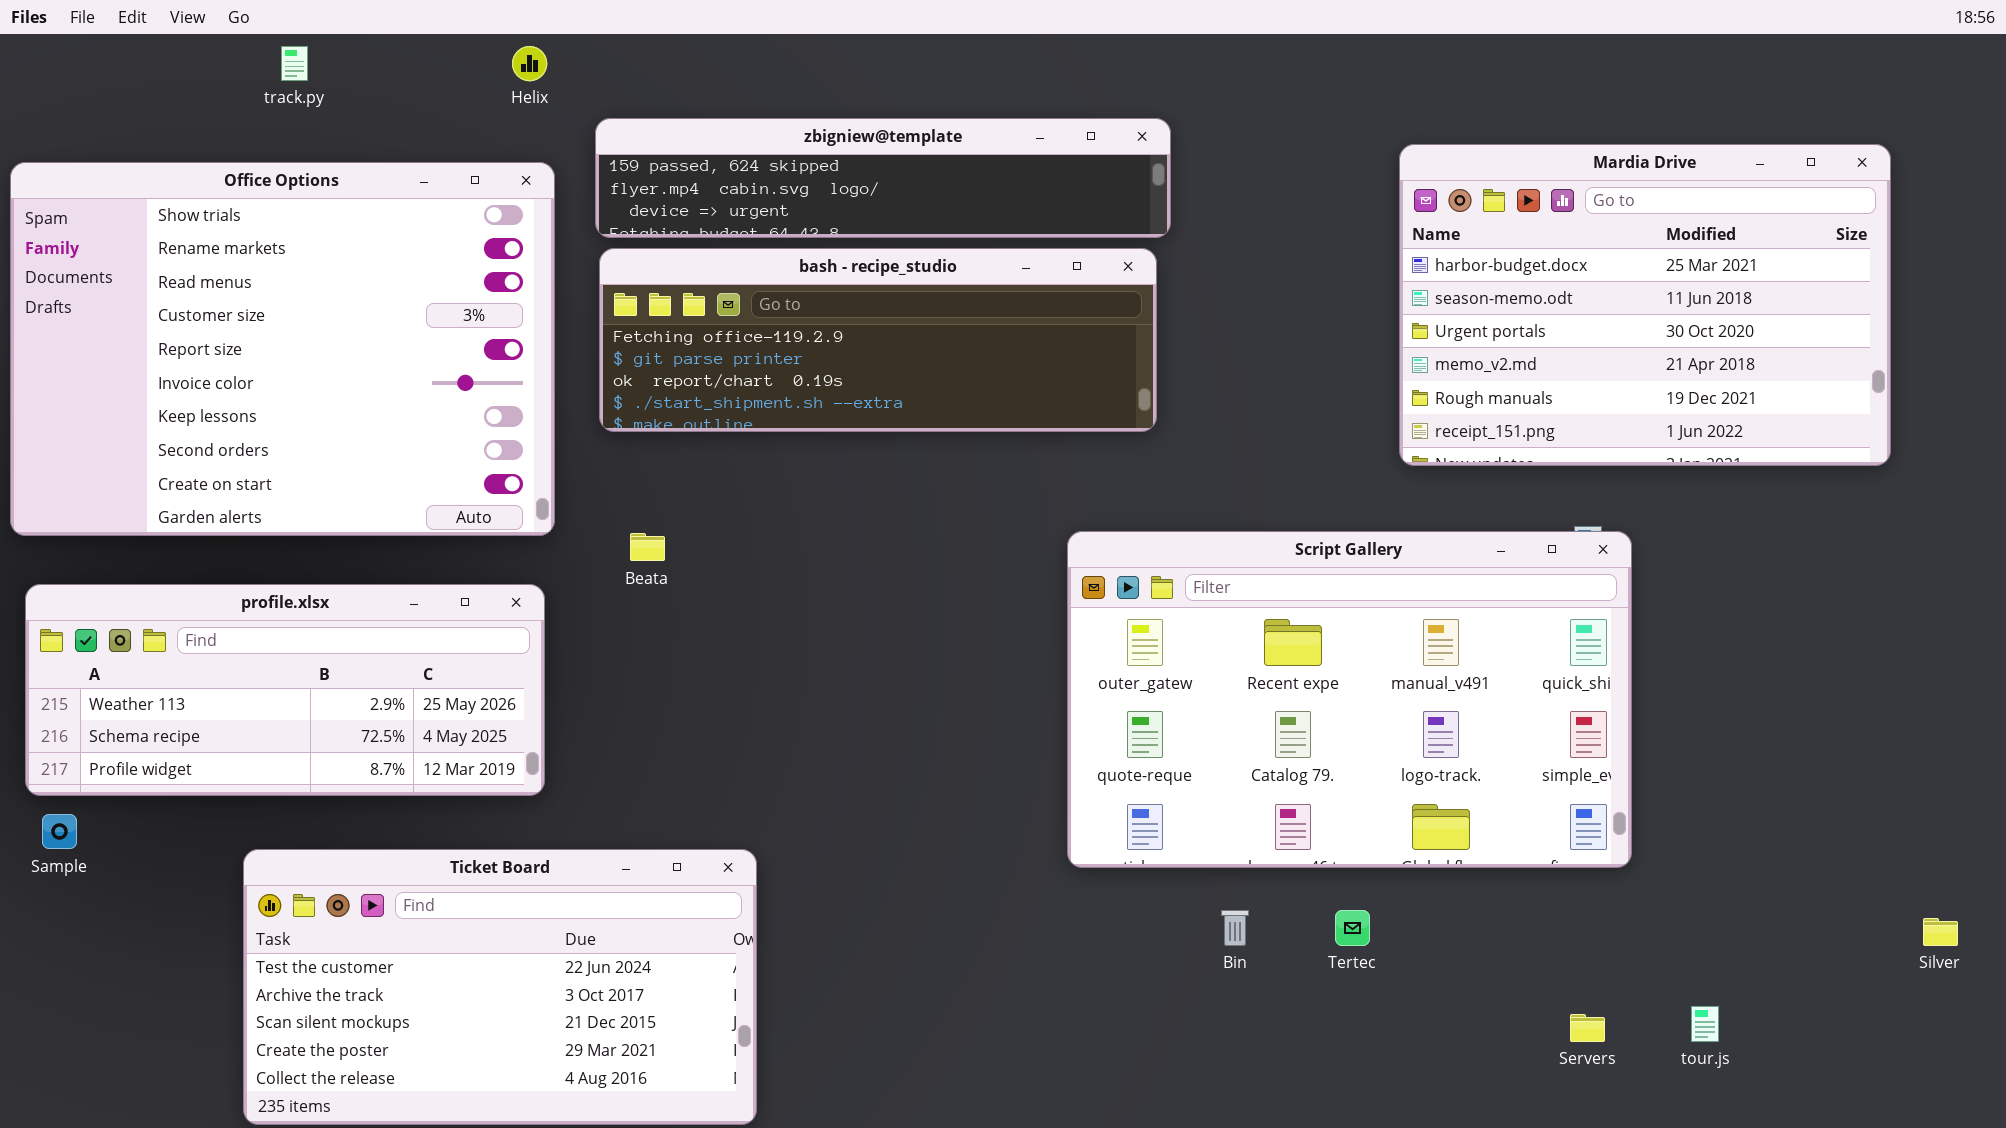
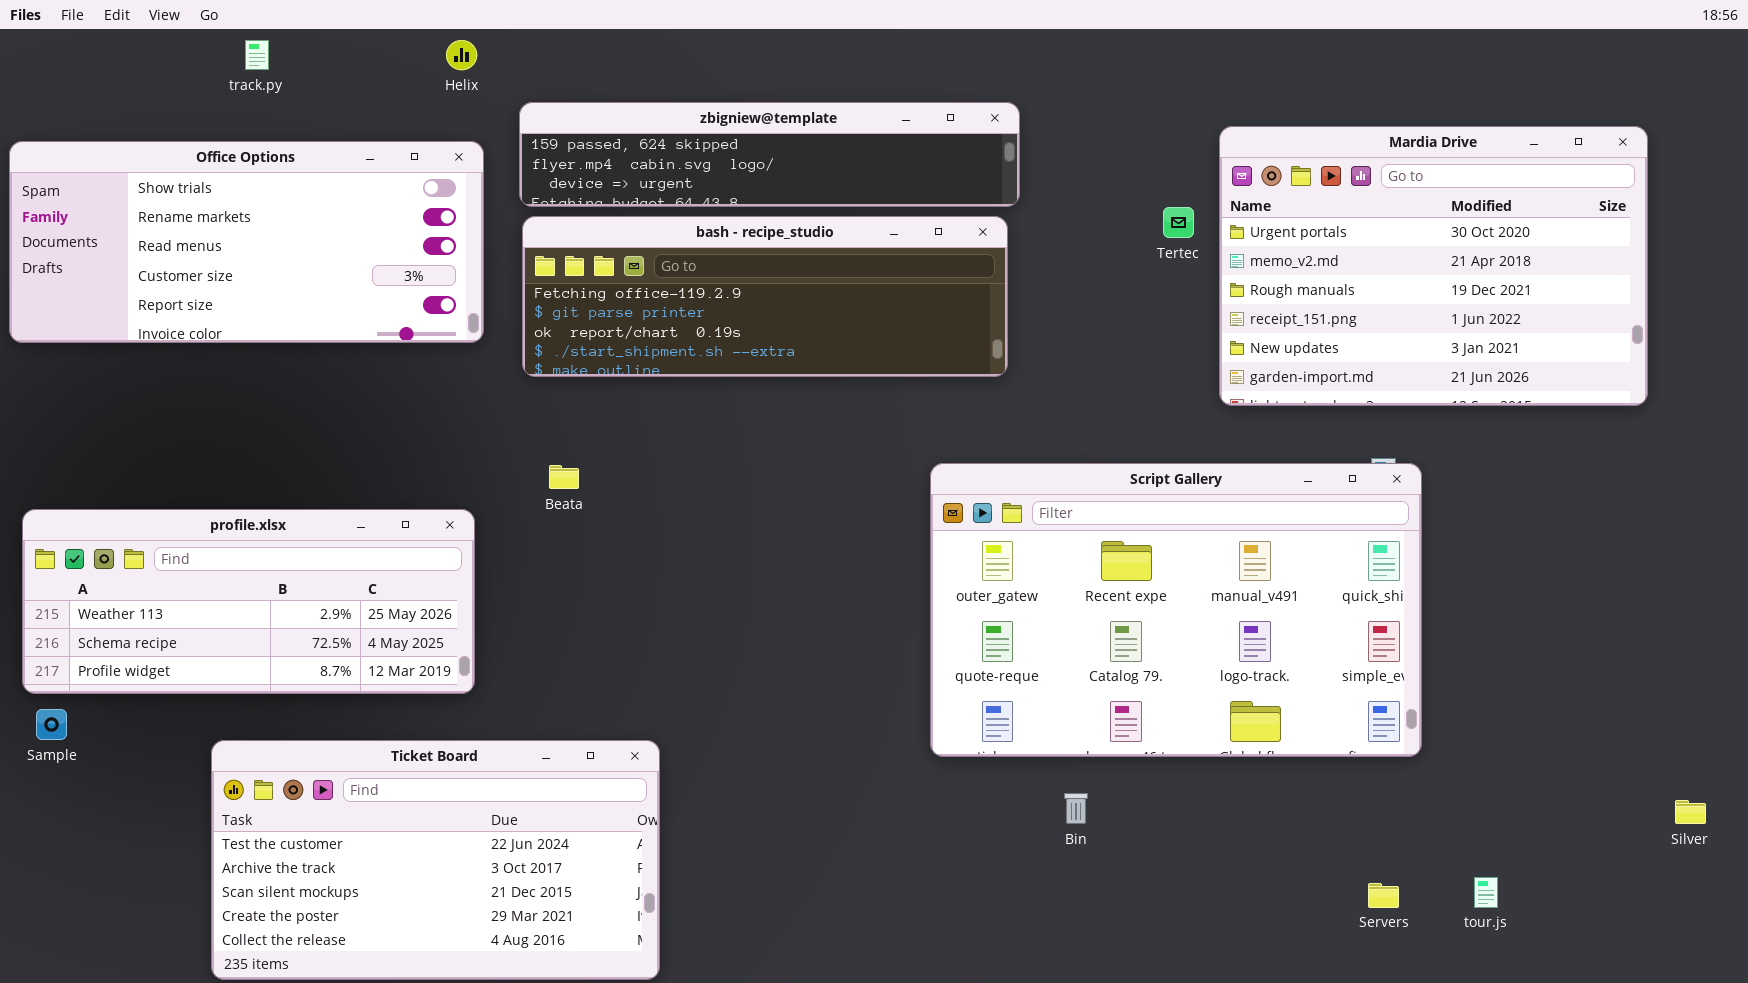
Mardia Drive: [1399,144,1891,466] -> [1219,126,1648,406], scrolled down 2 rows
Office Options: [10,162,555,536] -> [9,141,484,343], resized
Tertec: [1335,910,1370,946] -> [1163,207,1194,238], moved

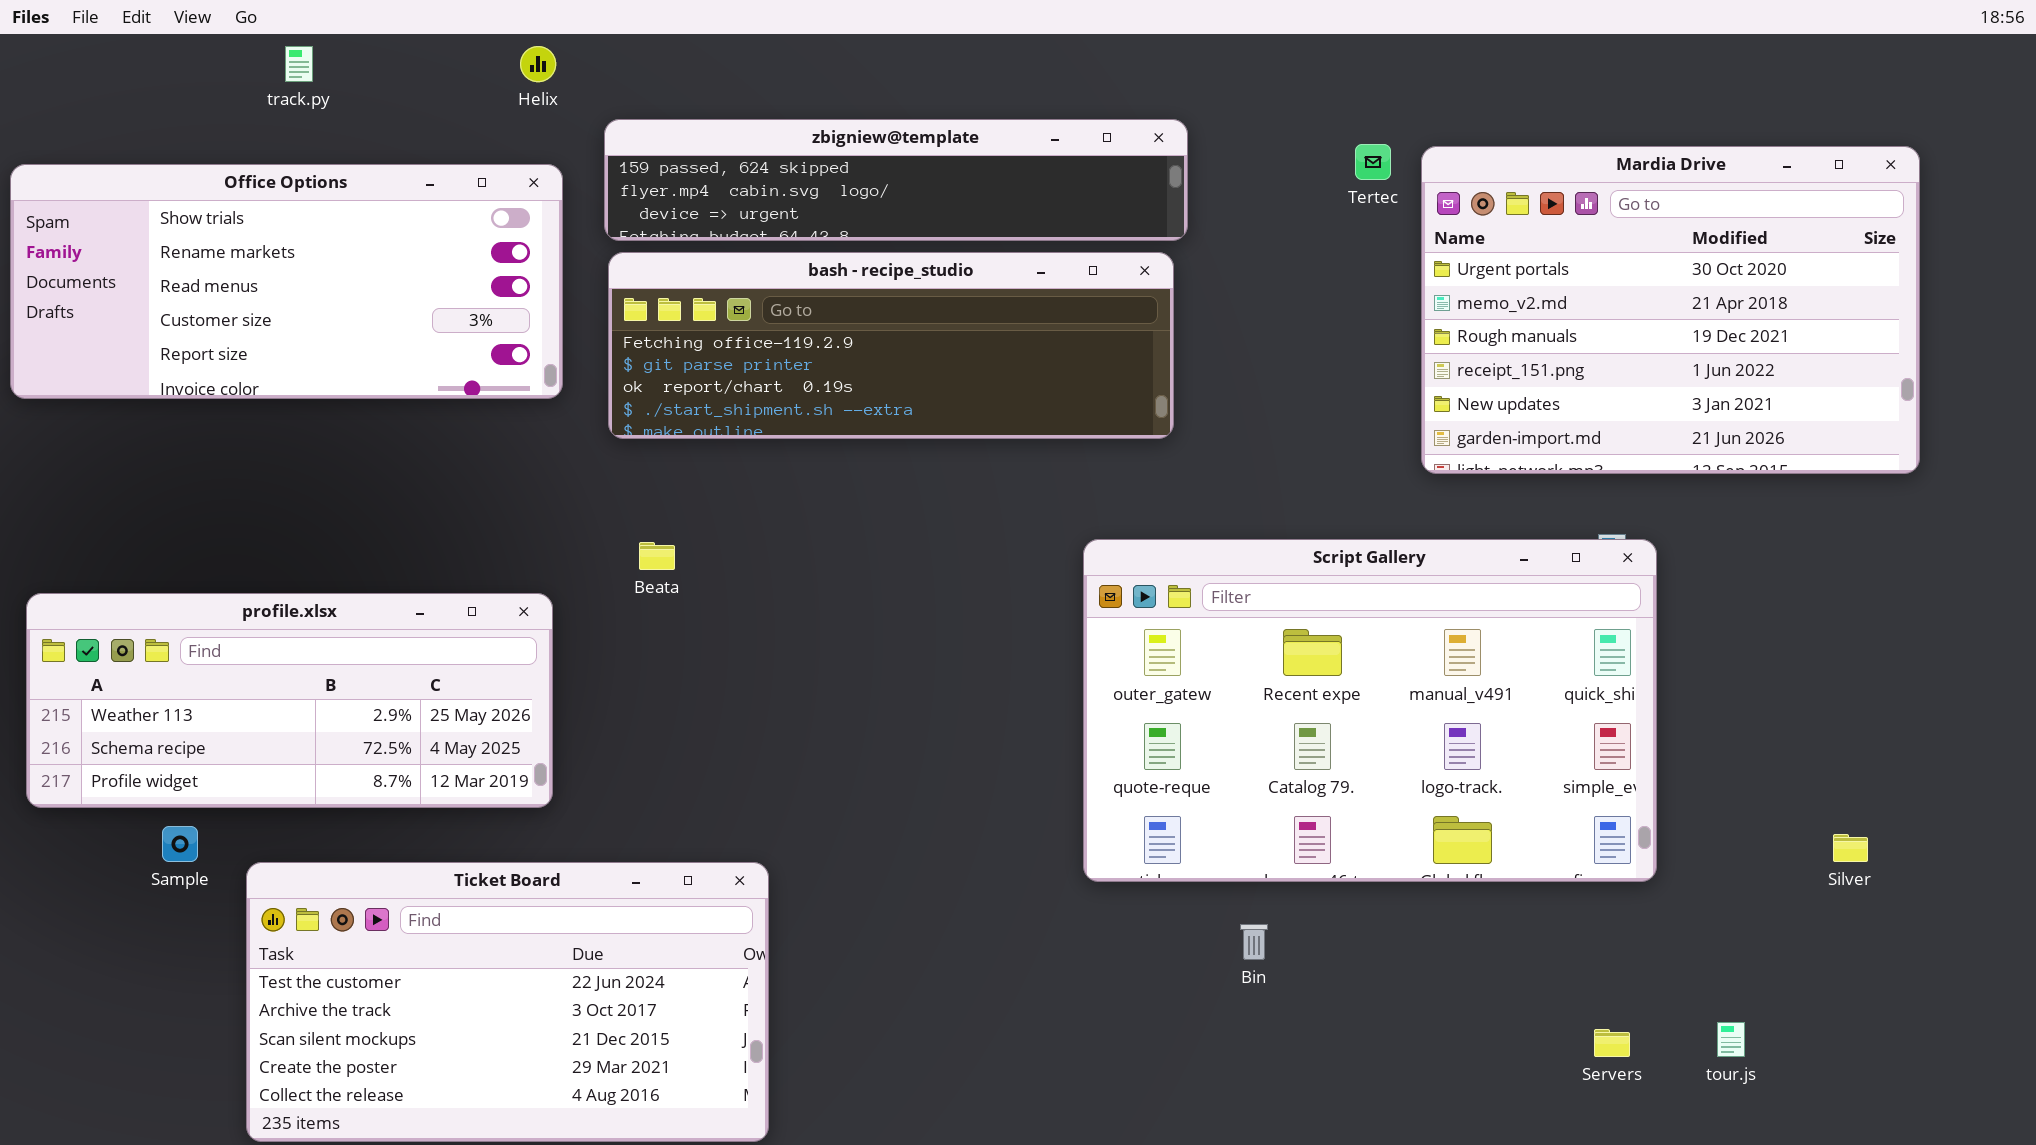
Tertec: [1163,207,1194,238] -> [1355,144,1391,180], moved
Sample: [36,709,67,740] -> [162,826,198,862], moved
Silver: [1675,800,1706,824] -> [1833,834,1868,862], moved

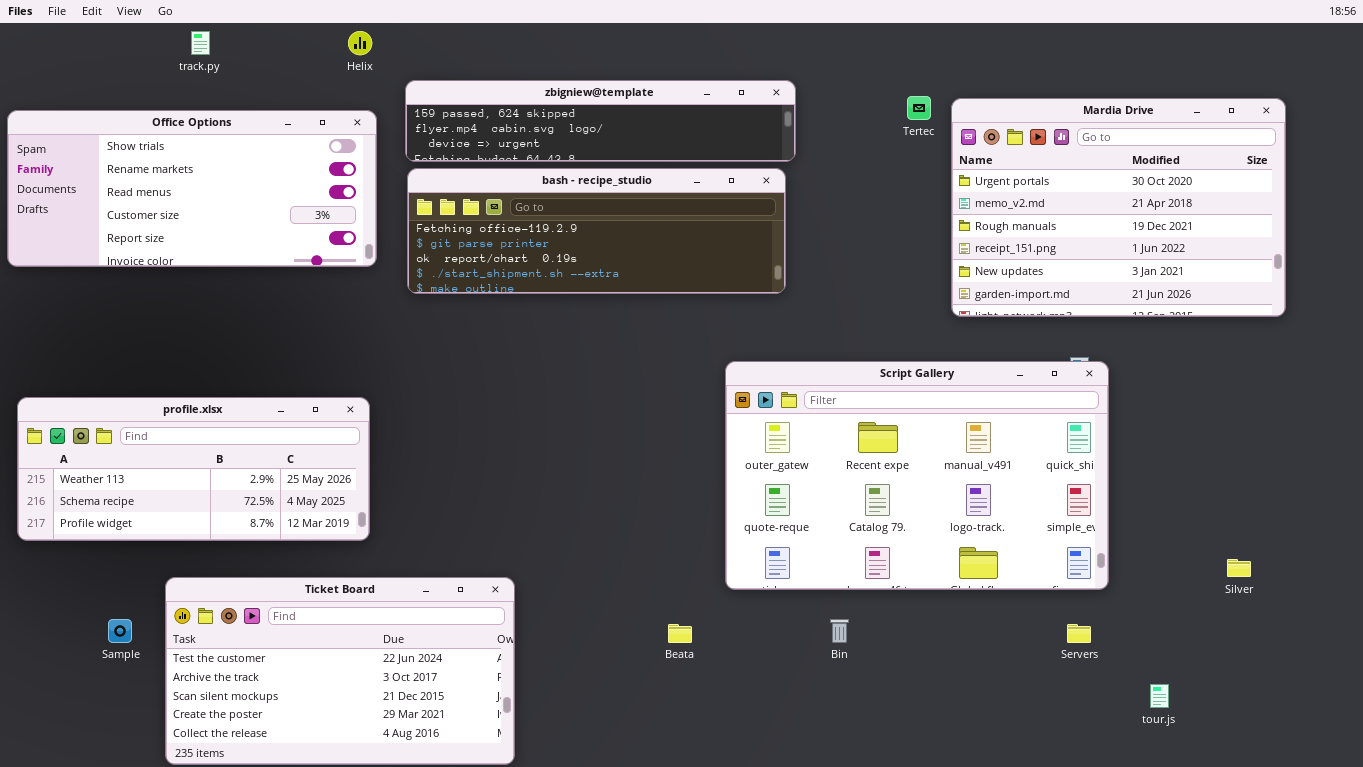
Beata: [639,542,675,570] -> [668,624,692,643], moved
Sample: [162,826,198,862] -> [108,619,132,643], moved
Servers: [1594,1029,1630,1057] -> [1067,624,1091,643], moved

